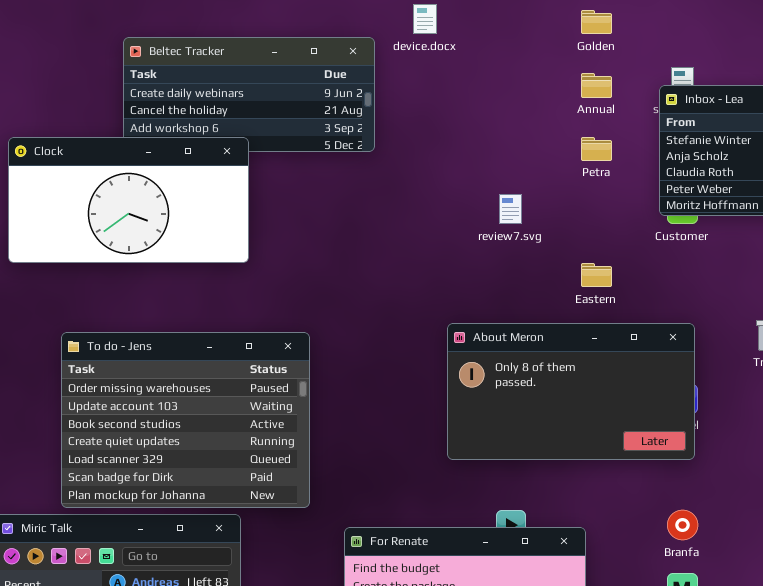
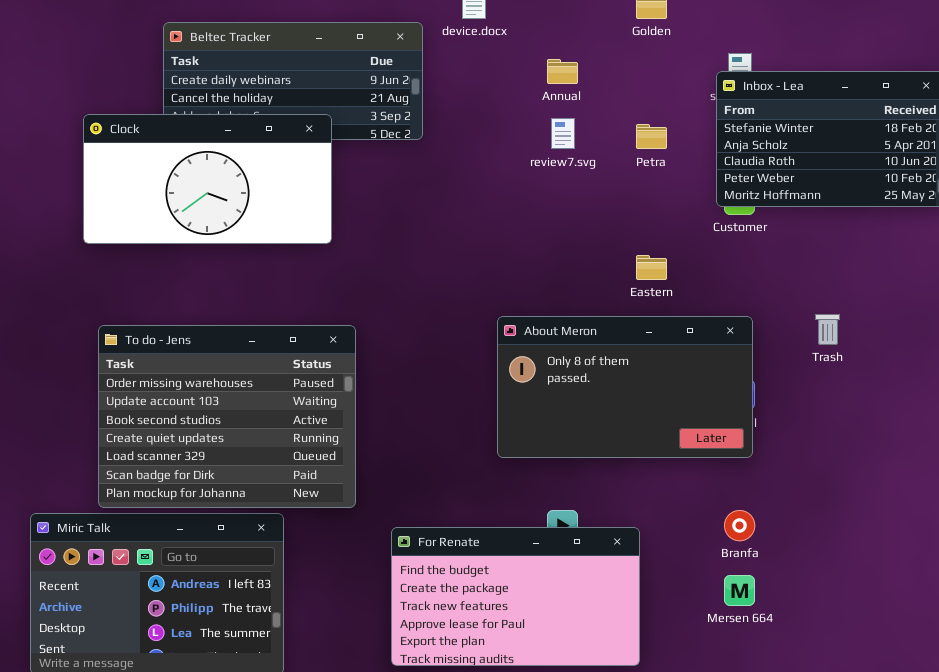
Annual: [581,73,612,98] -> [547,59,578,84], moved
Clock: [8,137,249,263] -> [83,114,332,244], moved
review7.svg: [499,194,522,224] -> [551,118,575,149], moved

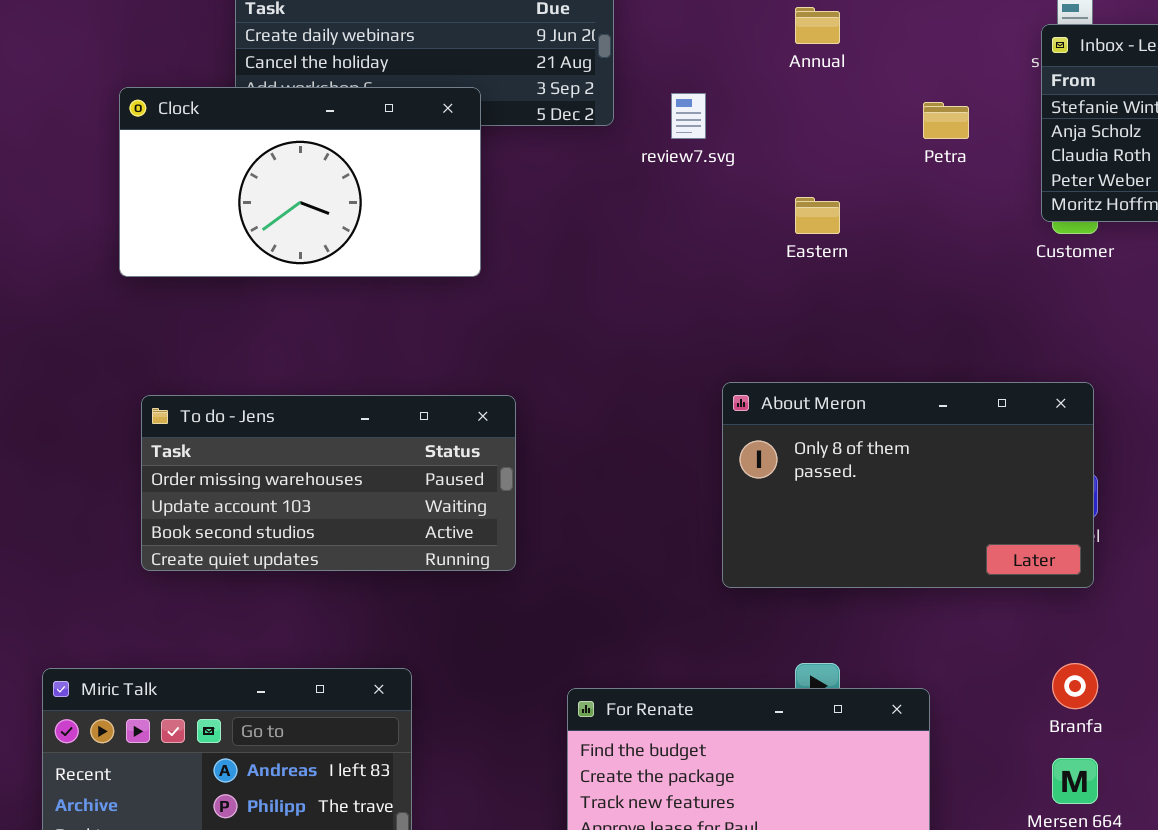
review7.svg: [551,118,575,149] -> [671,93,706,139], moved
Eastern: [636,255,667,280] -> [795,197,840,234], moved
To do - Jens: [98,325,356,508] -> [141,395,516,571], resized

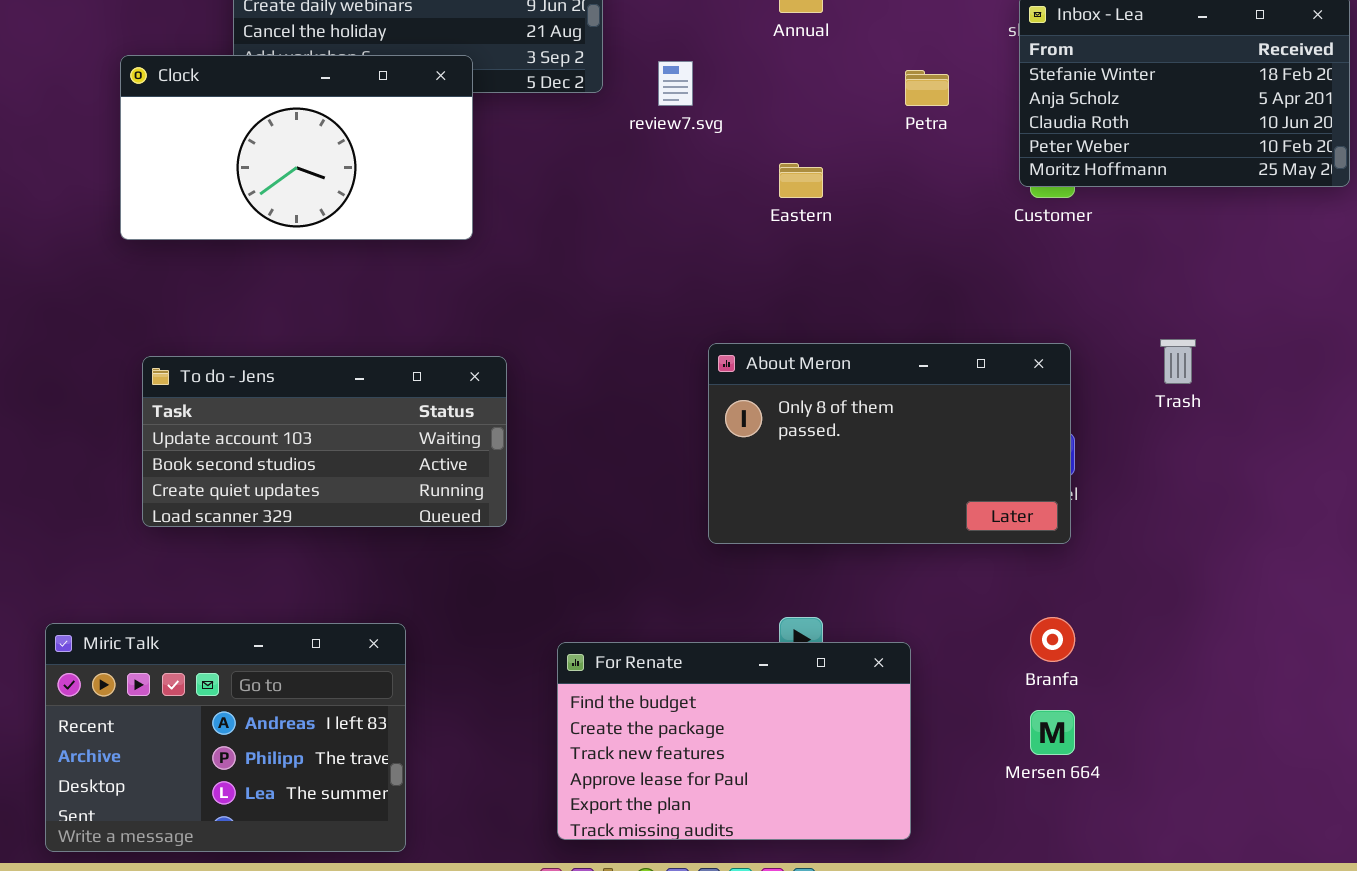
To do - Jens: [141,395,516,571] -> [142,356,507,527], scrolled down 1 row

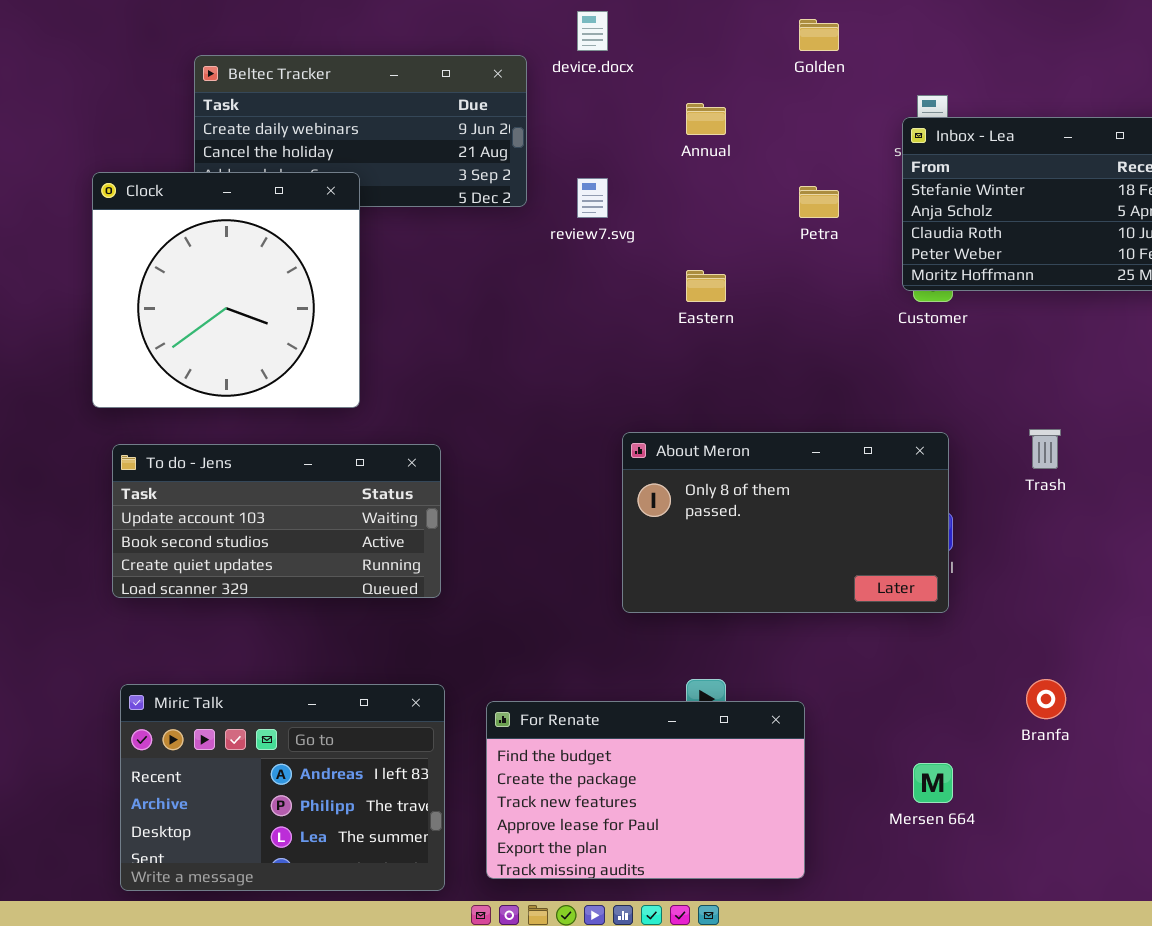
Clock: [120,55,473,240] -> [92,172,360,408], resized
Branfa: [1030,617,1075,662] -> [1026,679,1066,719], moved
Miric Talk: [45,623,406,852] -> [120,684,445,891], moved

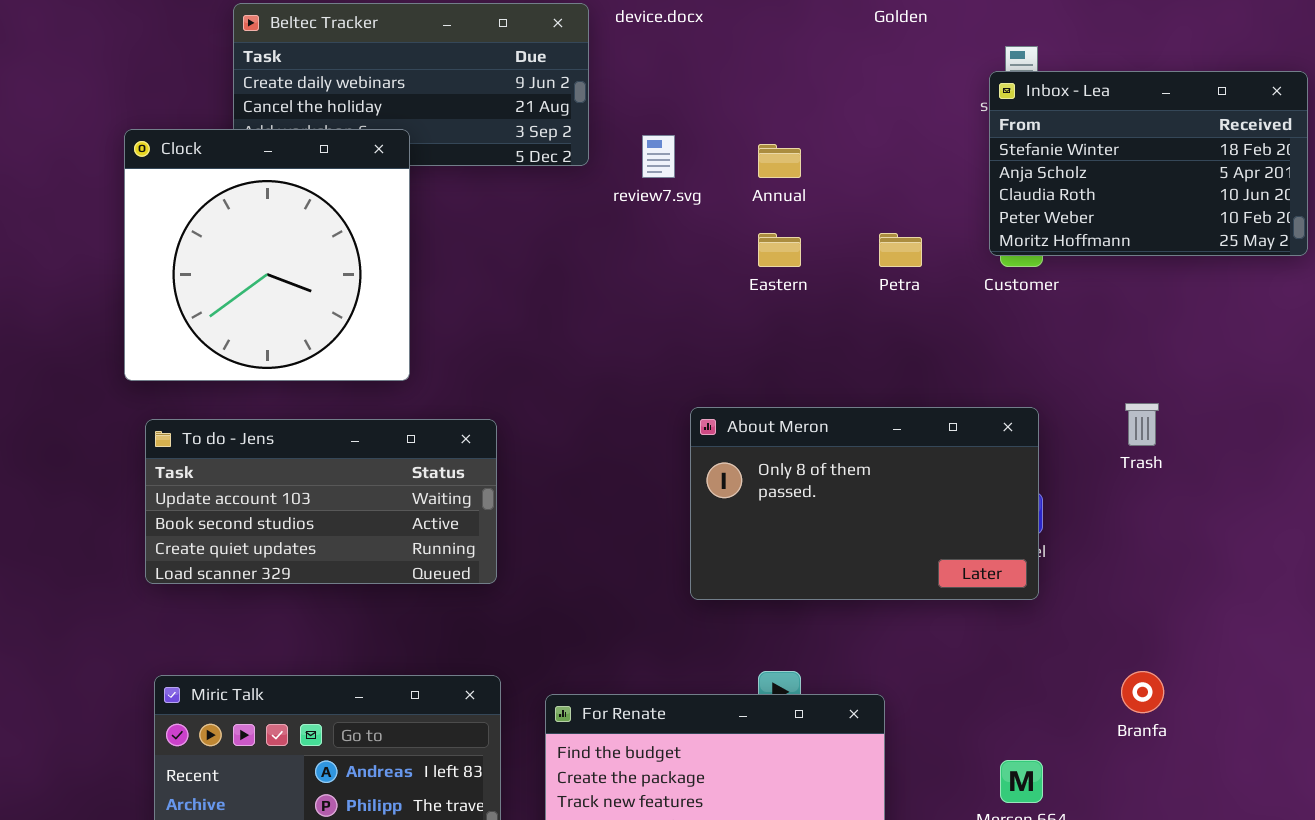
Annual: [686,103,726,135] -> [758,144,801,178], moved
Petra: [799,186,839,218] -> [879,233,922,267], moved

